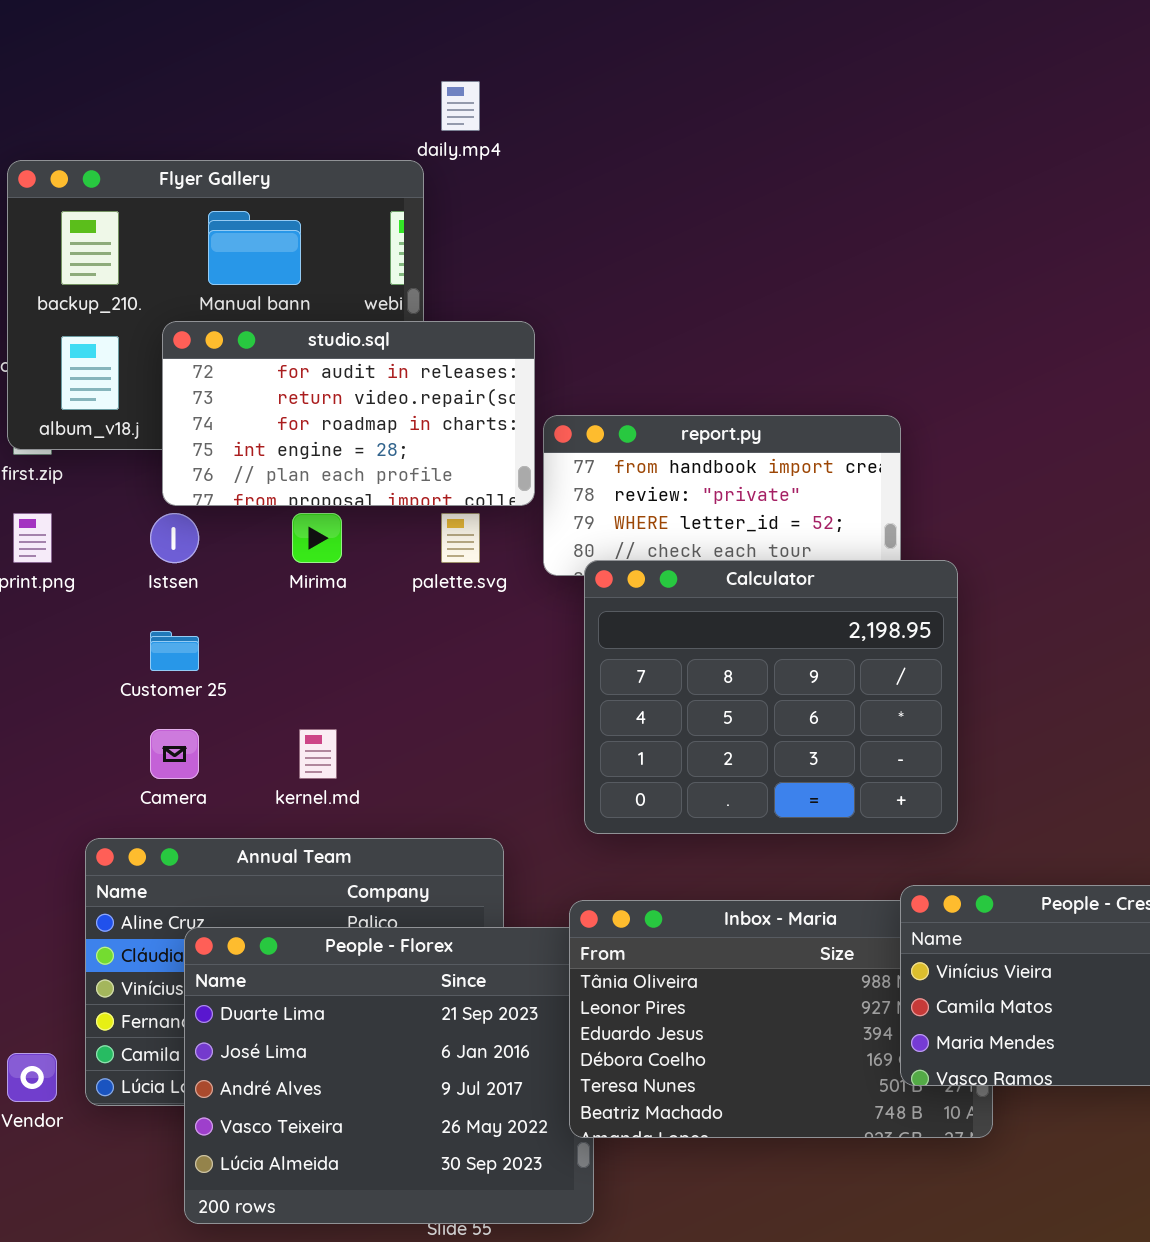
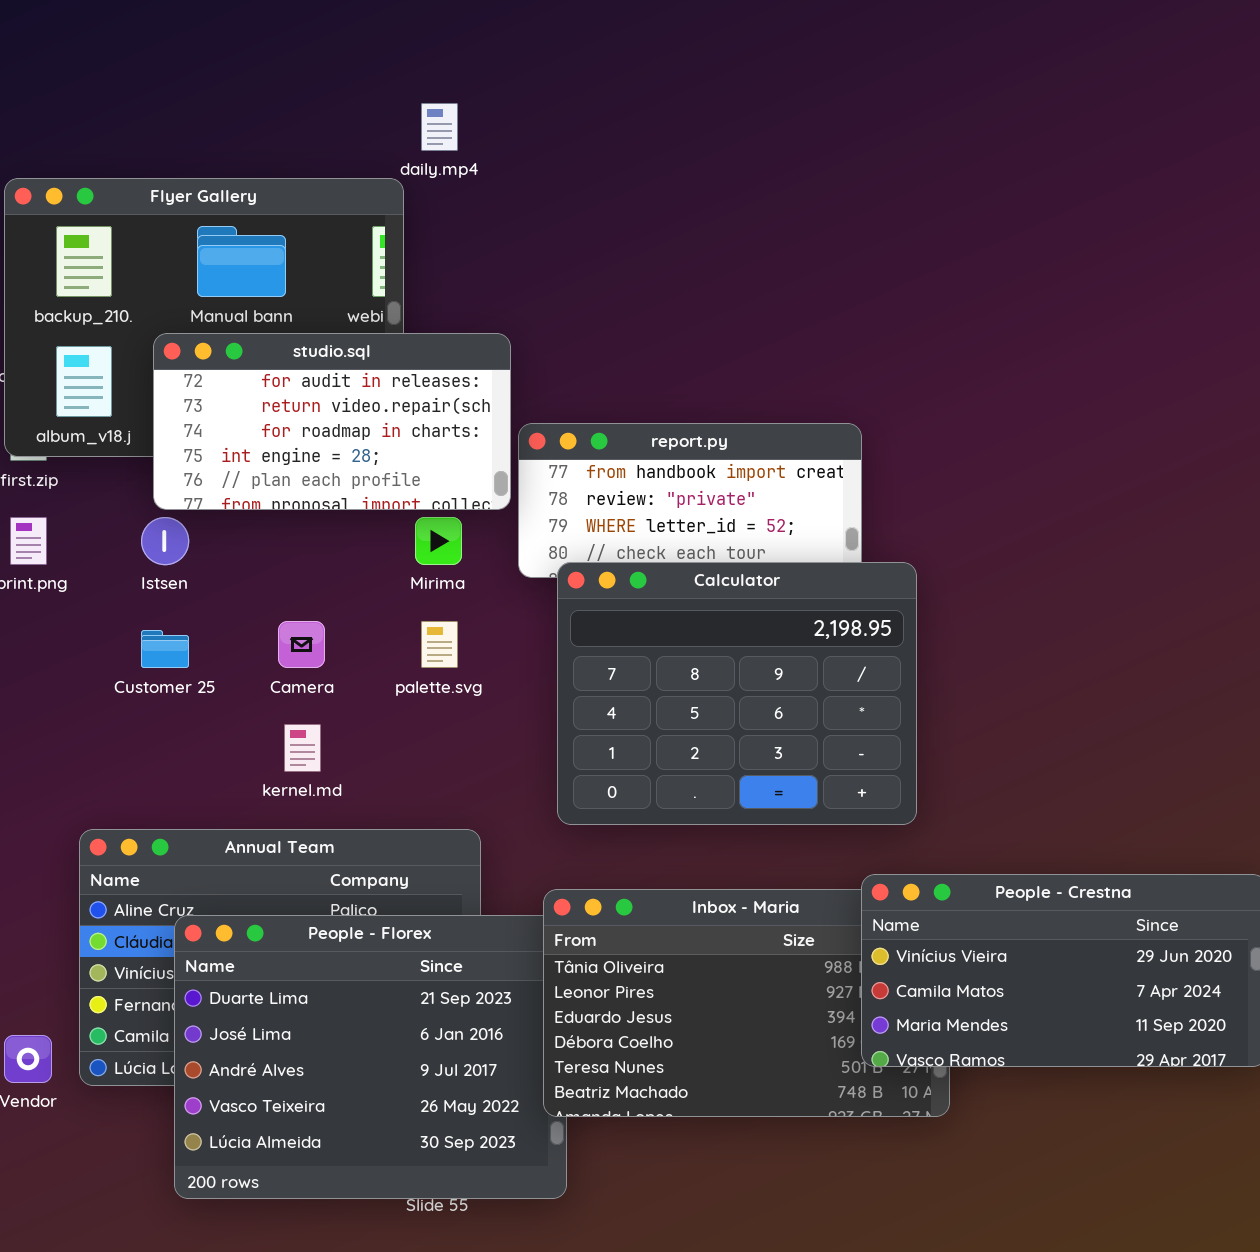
Mirima: [292,513,342,563] -> [415,517,462,565], moved
palette.svg: [441,513,480,563] -> [421,621,458,668], moved
Camera: [150,729,199,779] -> [278,621,325,668], moved

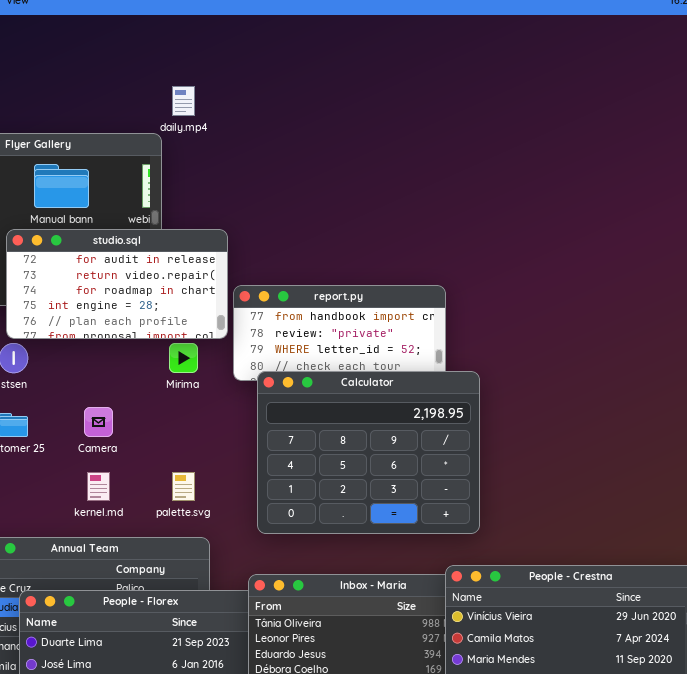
palette.svg: [421,621,458,668] -> [172,472,195,501], moved

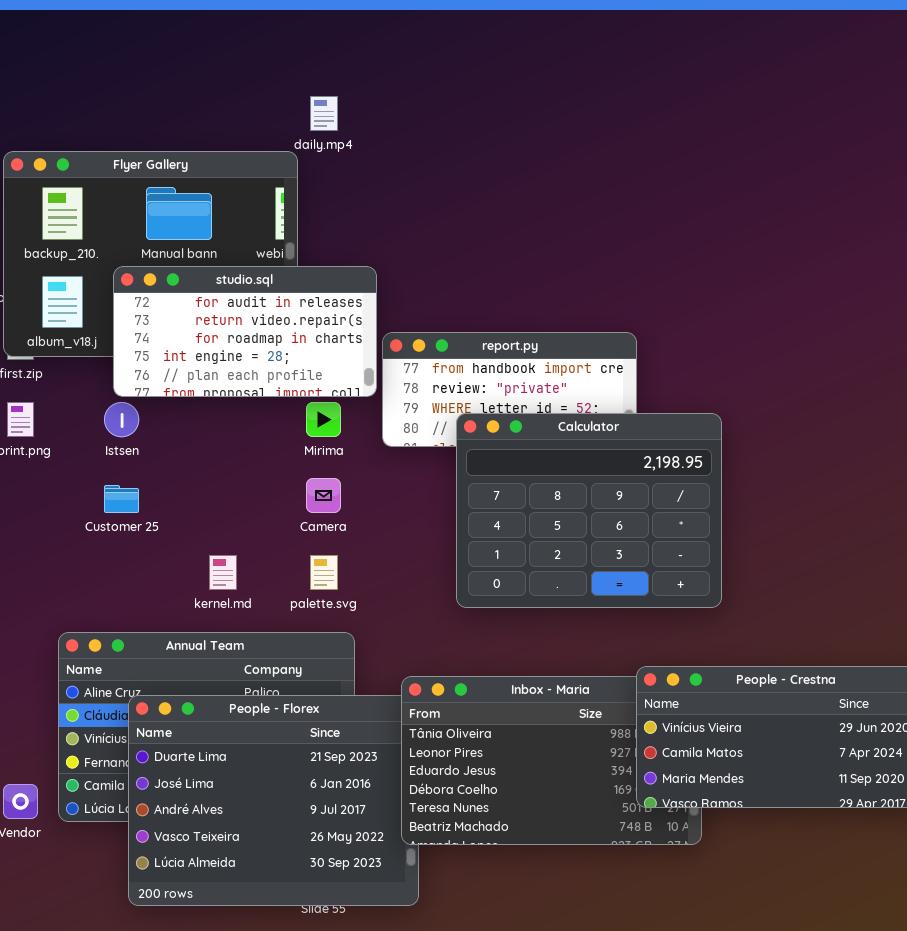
Calculator: [257,371,480,534] -> [456,413,722,608], moved
Camera: [84,407,113,437] -> [306,478,341,513], moved

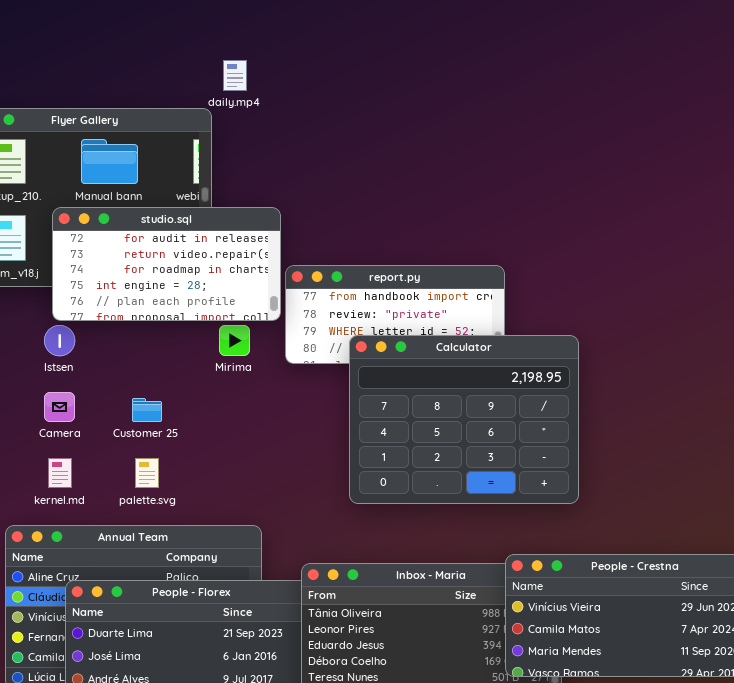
Camera: [306,478,341,513] -> [44,392,75,422], moved
Customer 25: [104,485,139,513] -> [132,398,162,422], moved
kernel.md: [209,555,237,590] -> [48,458,72,488], moved
palette.svg: [310,555,338,590] -> [135,458,159,488], moved

